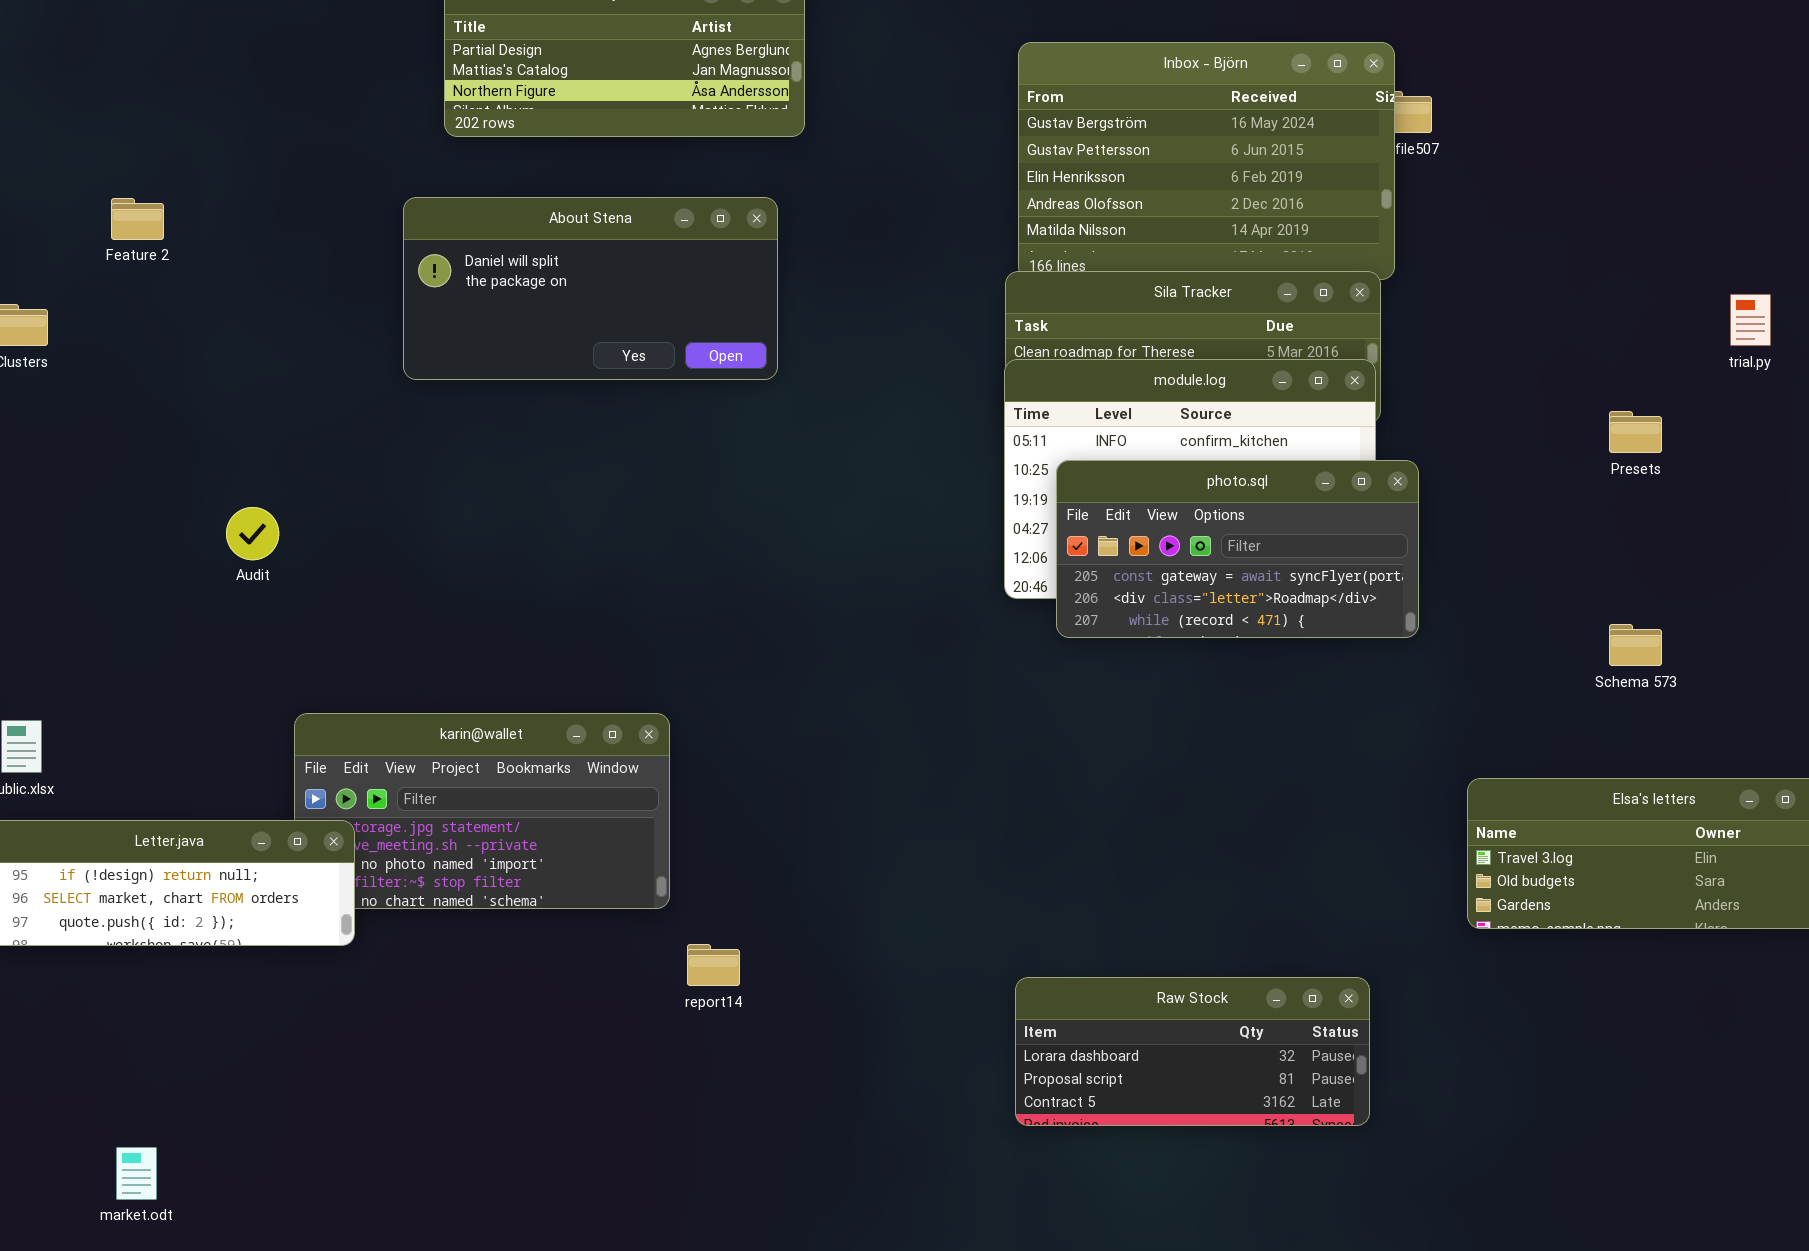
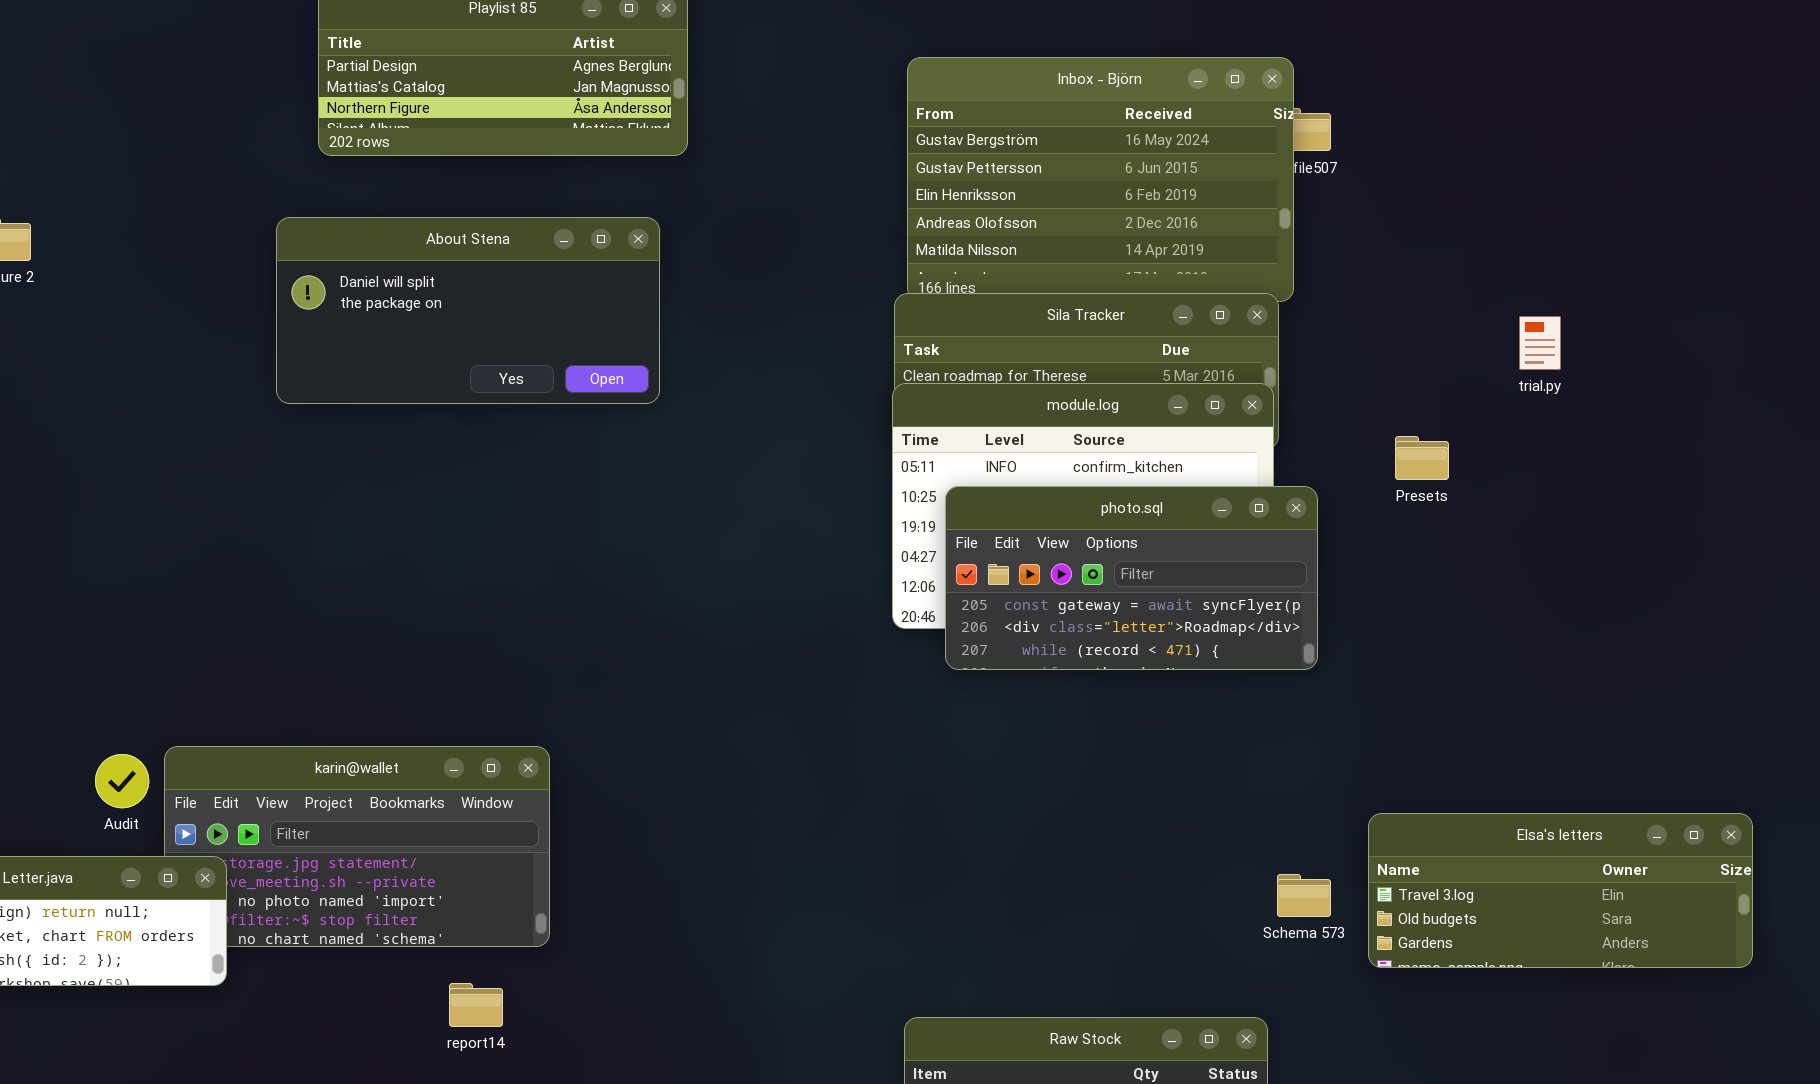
trial.py: [1730,294,1771,346] -> [1519,316,1561,370], moved
Presets: [1609,411,1662,453] -> [1395,436,1449,480], moved
Audit: [226,507,279,560] -> [95,754,149,808], moved
Schema 573: [1609,624,1662,666] -> [1277,874,1331,917], moved
report14: [687,944,740,986] -> [449,983,503,1027], moved

